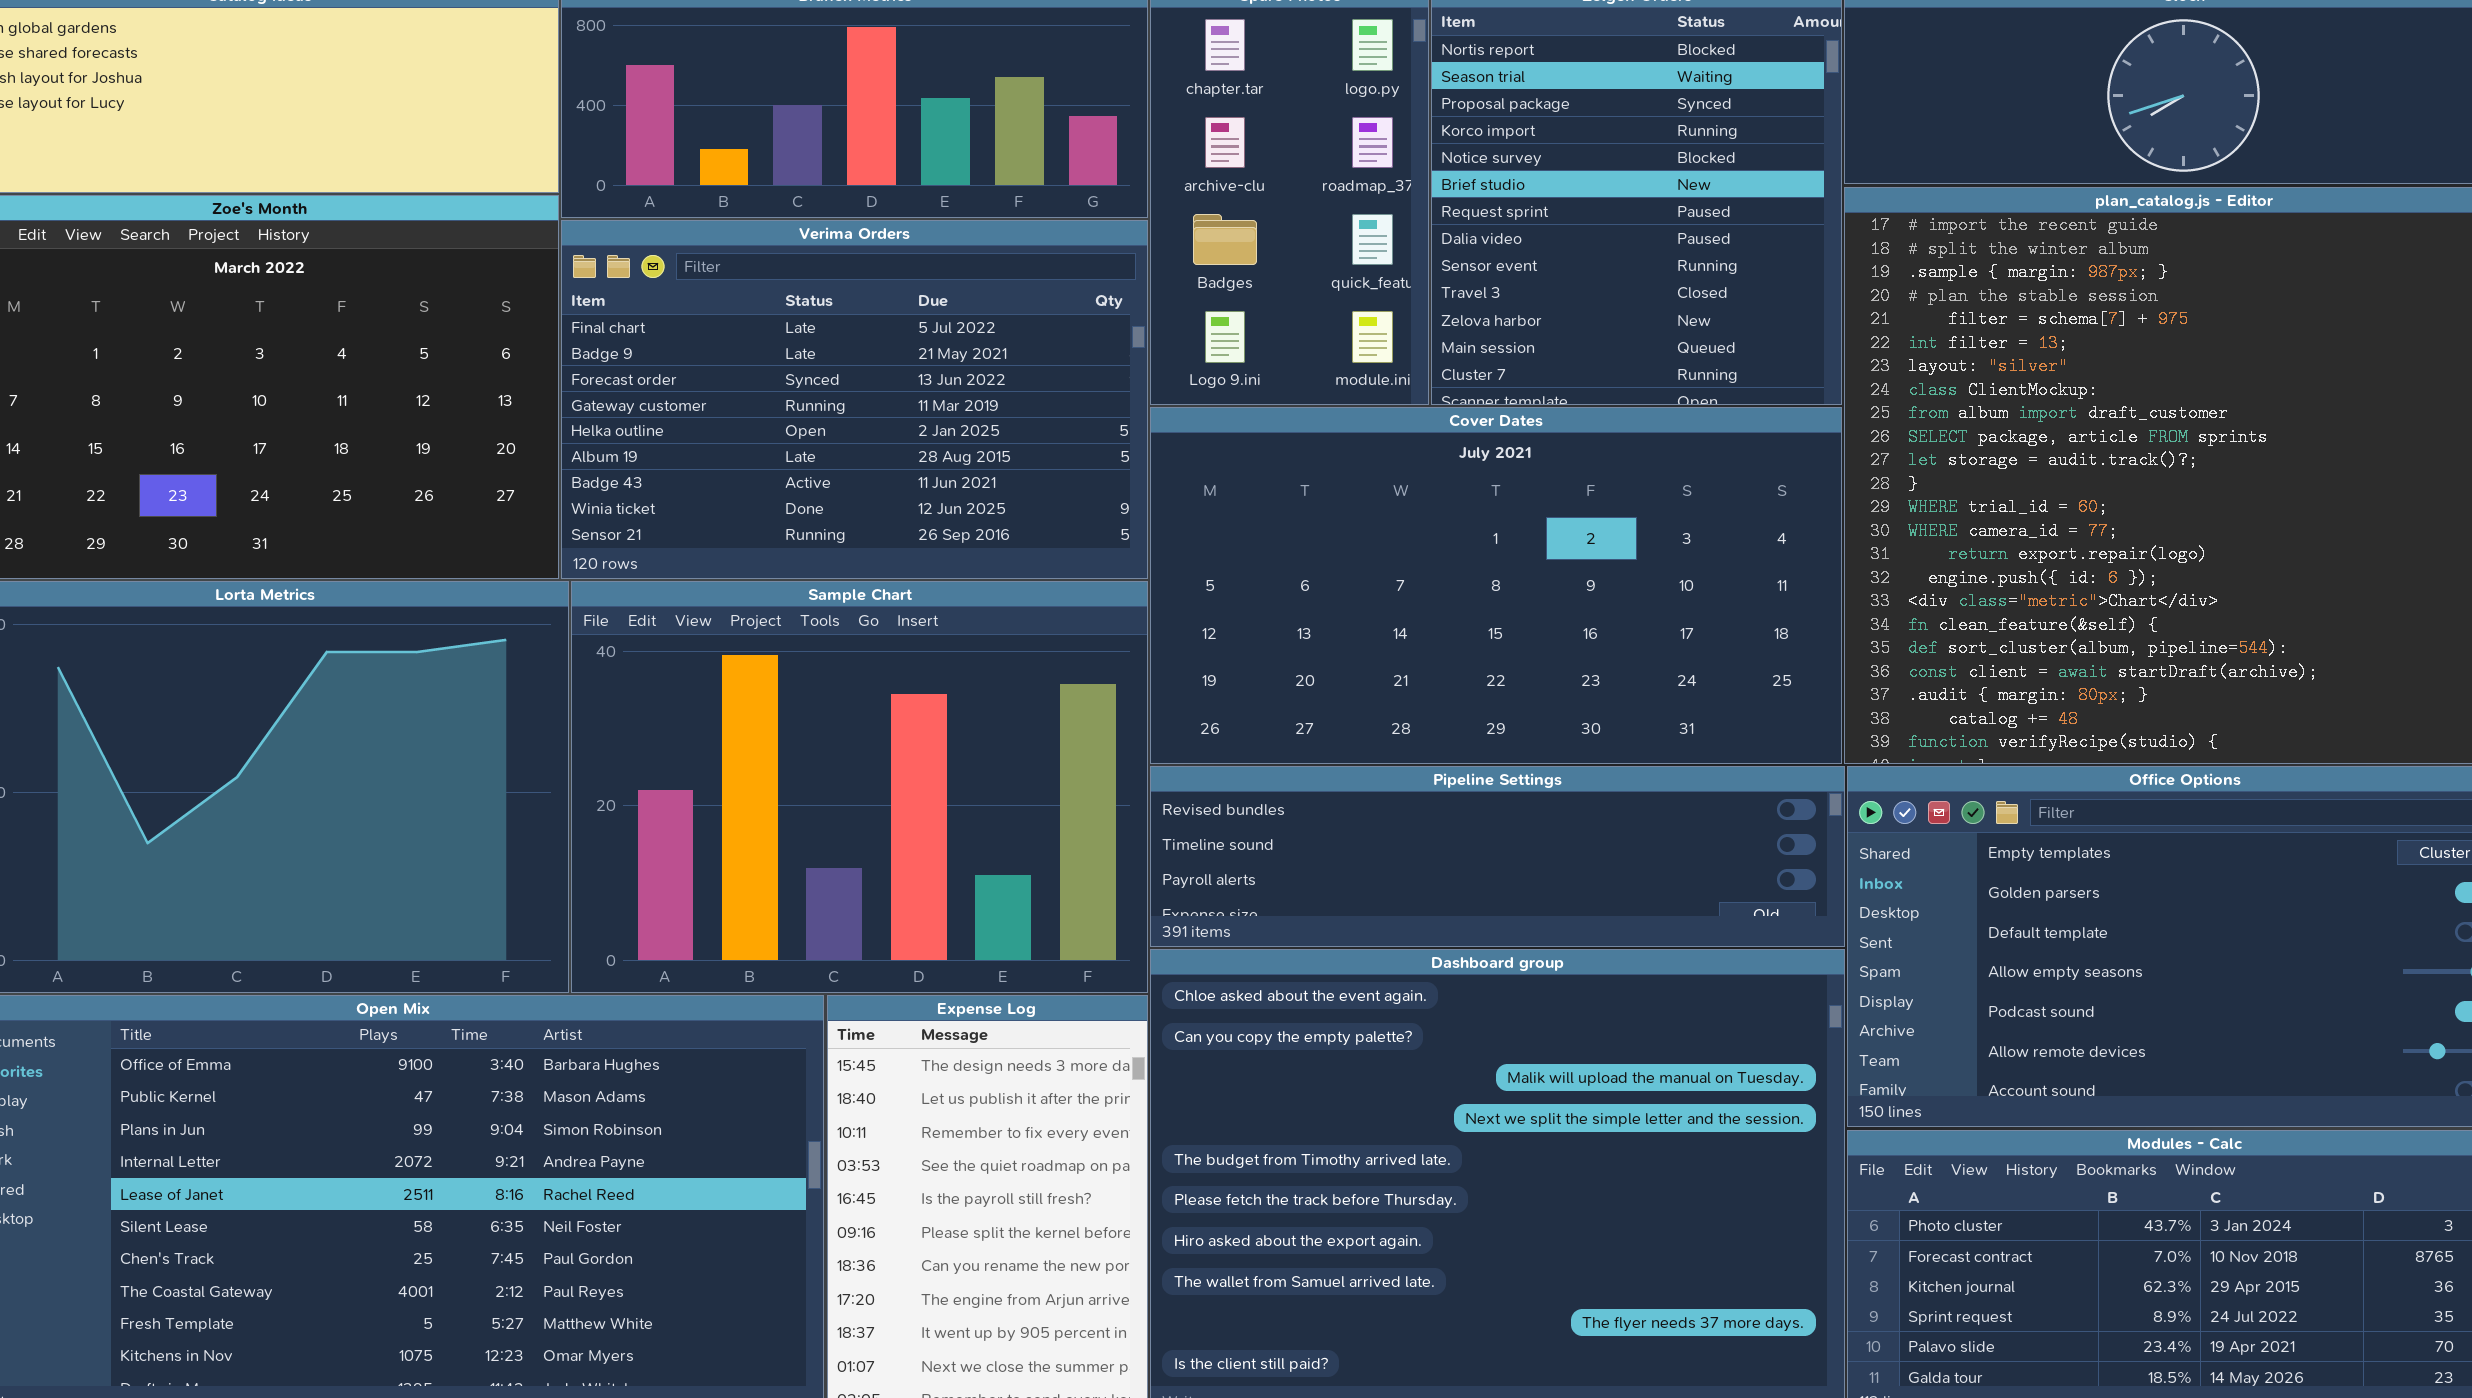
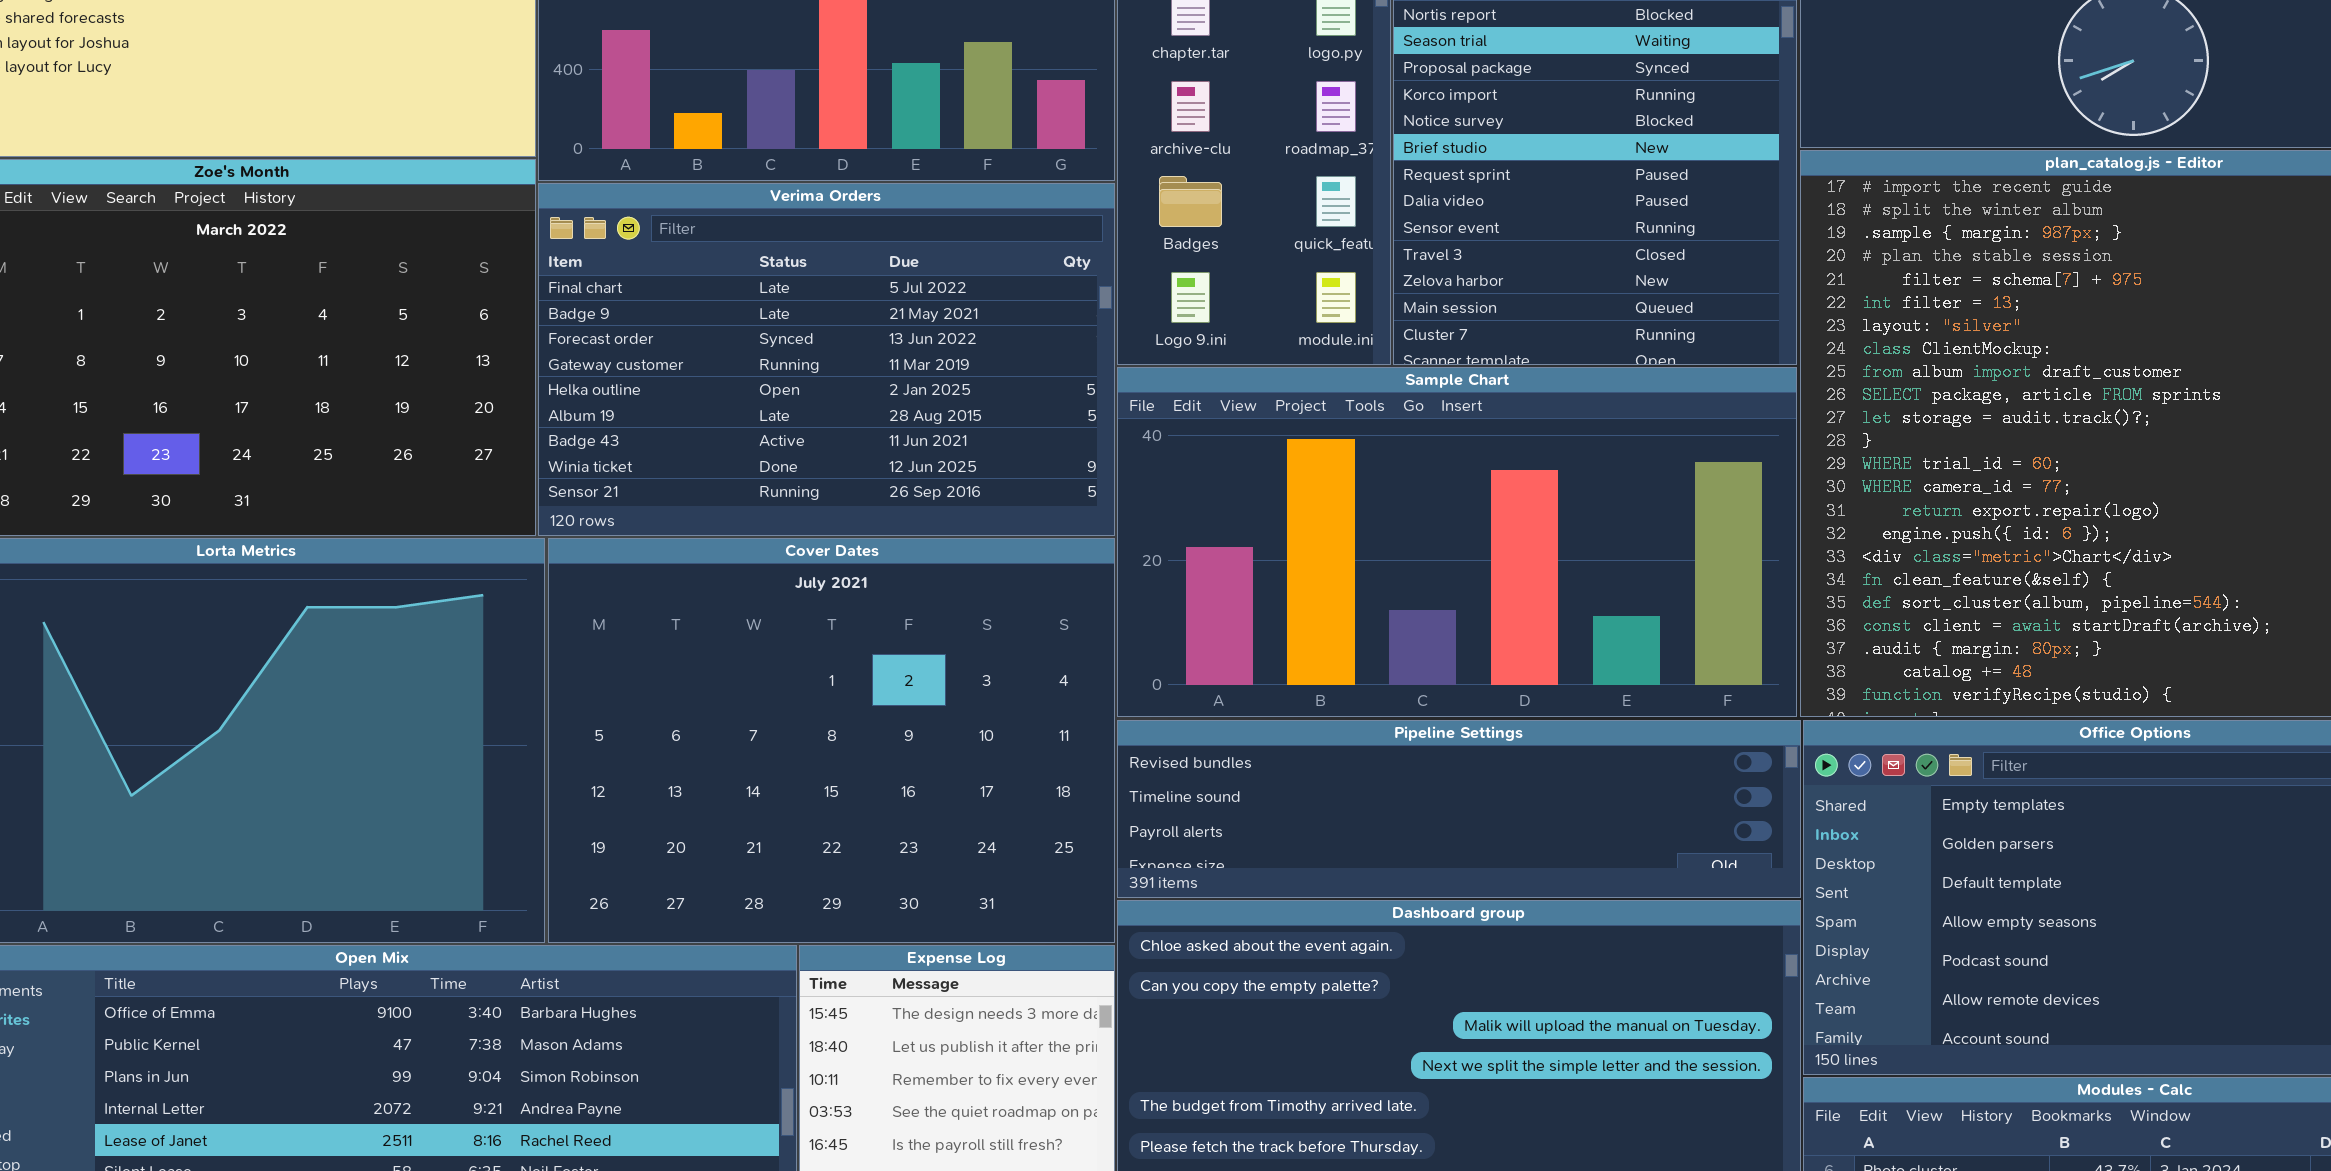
Cover Dates: [1150,407,1842,764] -> [548,538,1115,943], moved, resized
Sample Chart: [571,581,1148,993] -> [1117,367,1797,717], moved, resized

